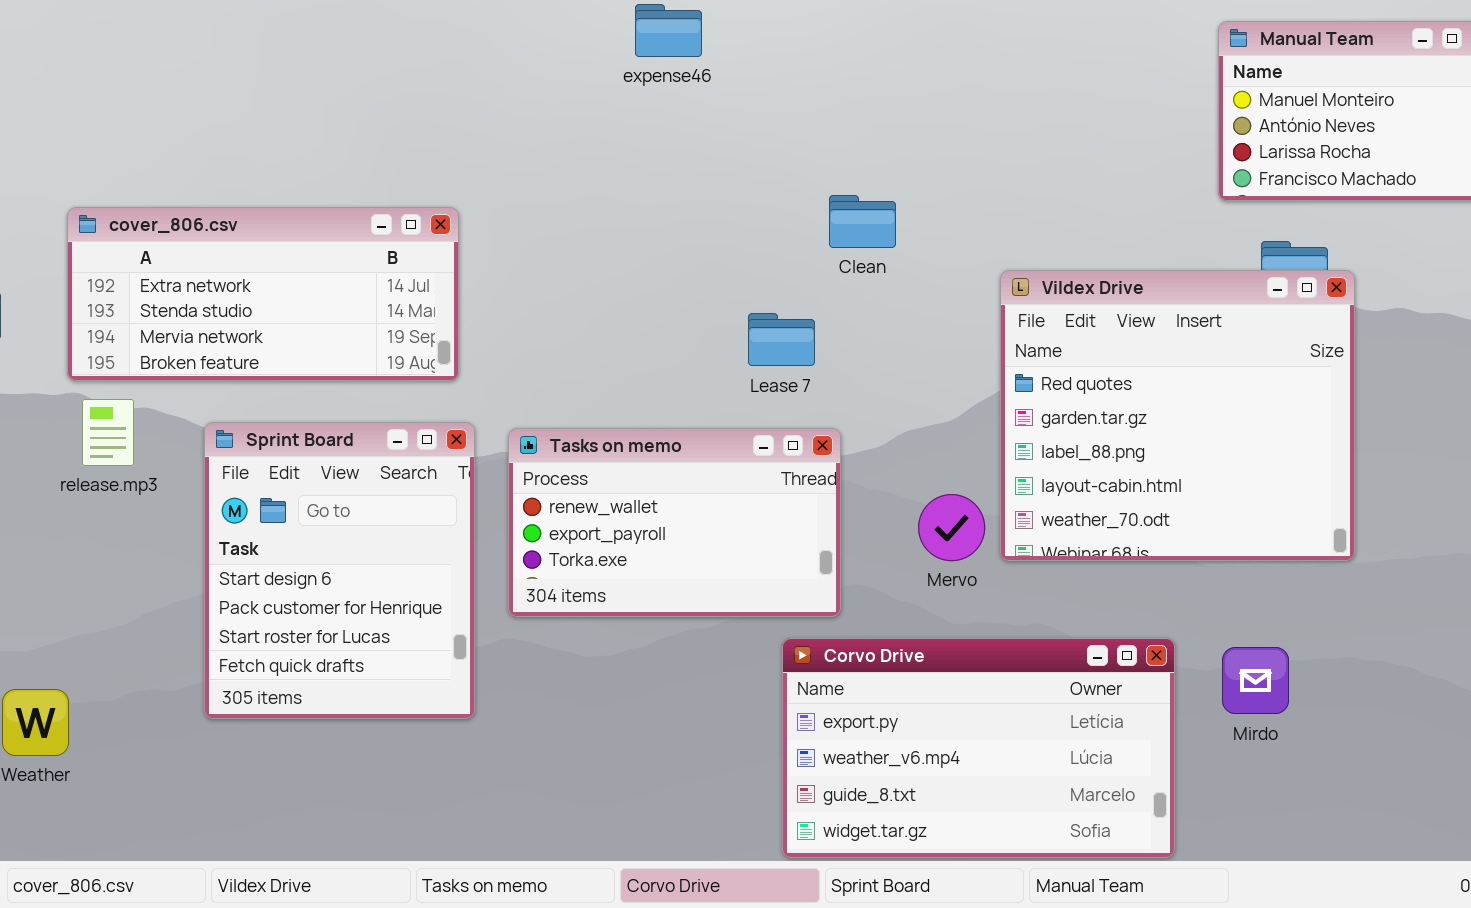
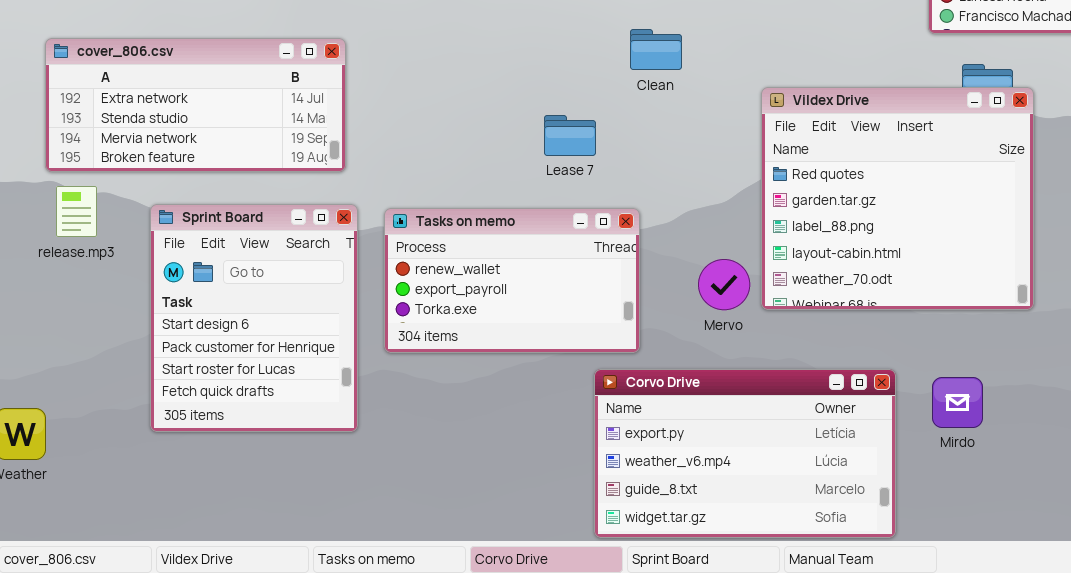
Lease 7: [748,313,815,366] -> [544,115,596,156], moved

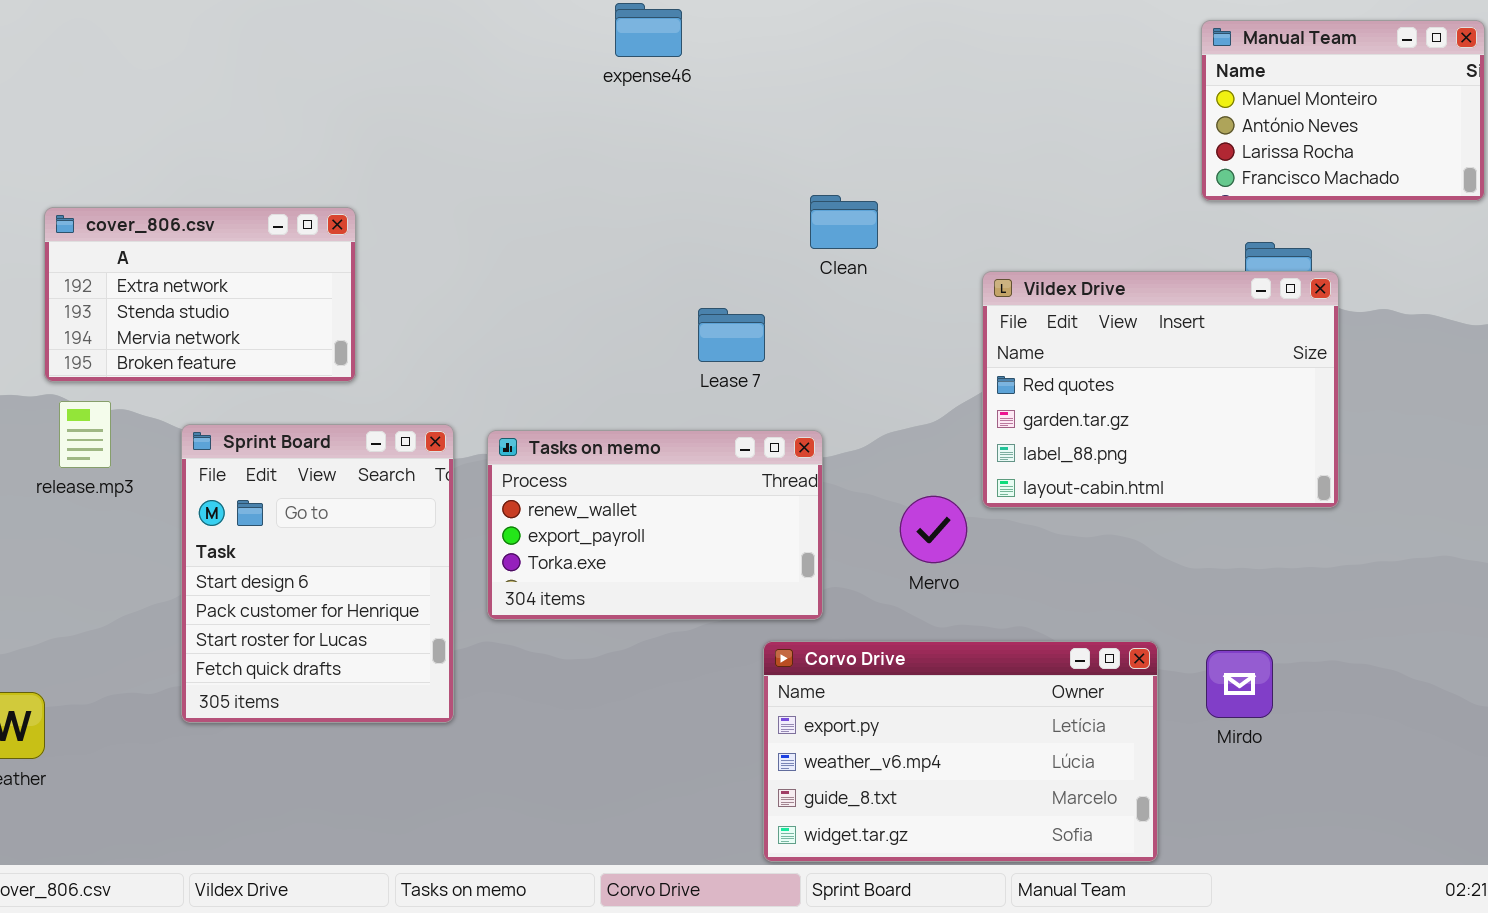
cover_806.csv: [45,38,346,172] -> [44,207,356,382], resized
Vildex Drive: [761,87,1034,310] -> [982,271,1339,508], resized

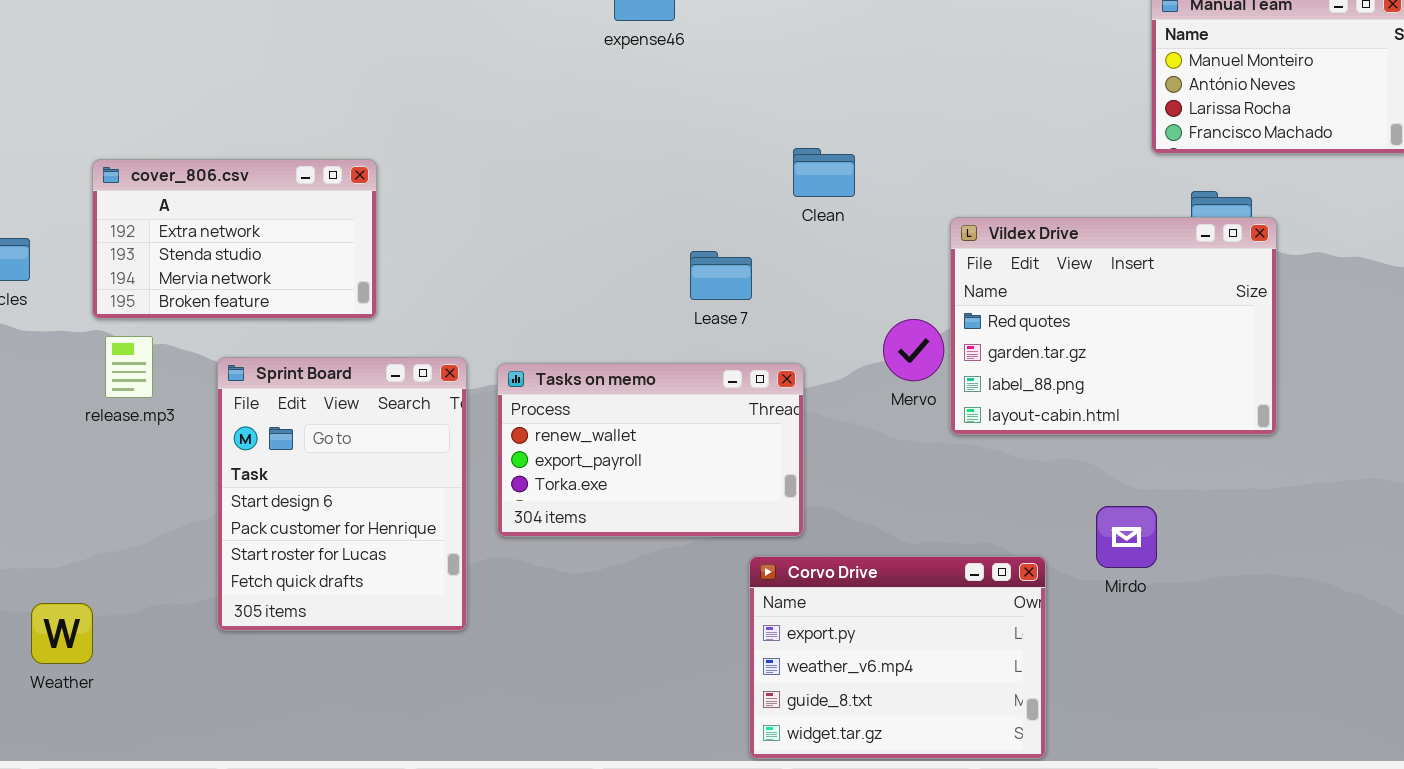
Mervo: [900,496,967,563] -> [883,319,944,381], moved
Corvo Drive: [763,641,1158,862] -> [749,556,1046,759], resized
Mirdo: [1206,650,1273,718] -> [1096,506,1157,568], moved

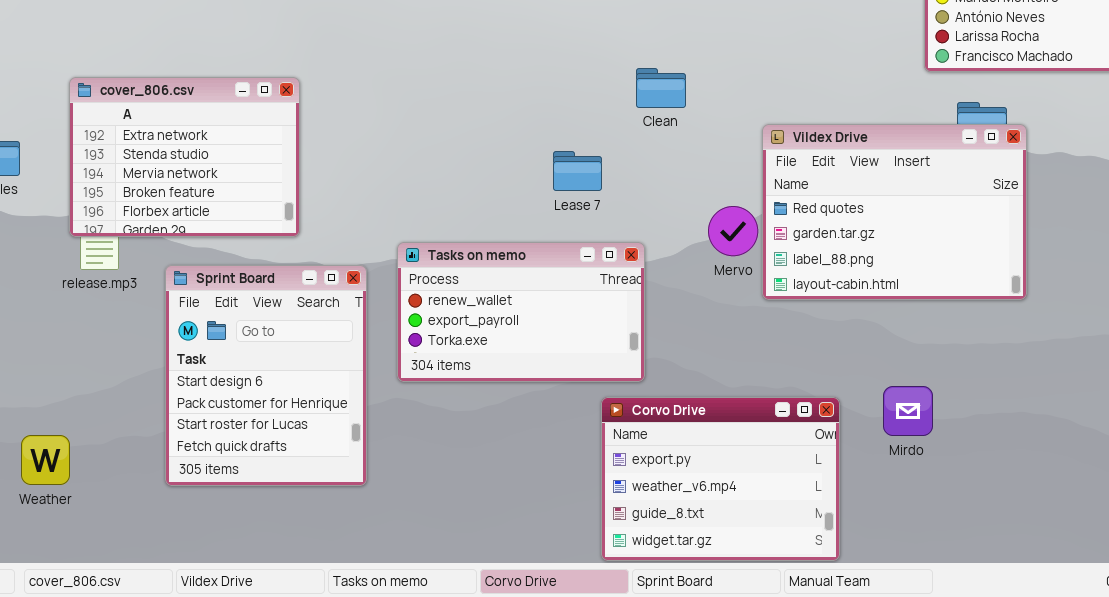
cover_806.csv: [92,159,377,319] -> [69,77,300,237], resized
Sprint Board: [217,357,467,631] -> [165,265,367,486], moved
Mirdo: [1096,506,1157,568] -> [883,386,933,436], moved

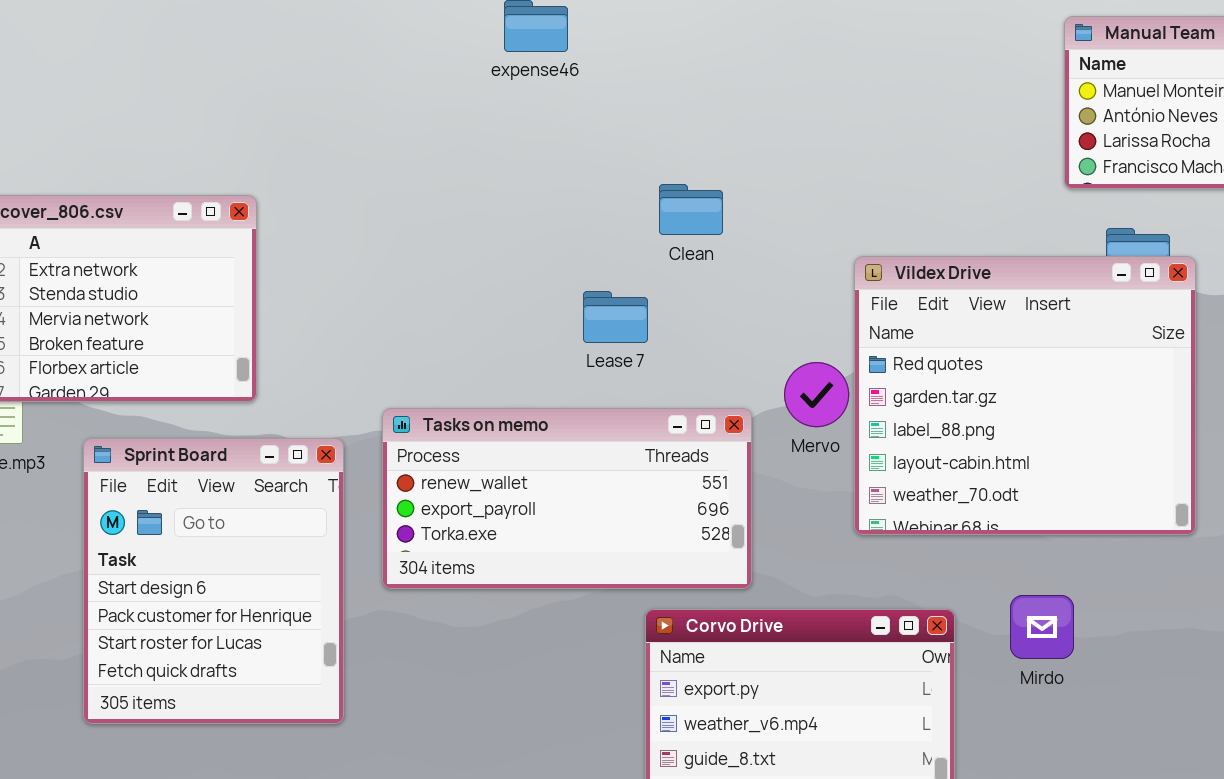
Clean: [636,68,686,108] -> [659,184,723,235], moved
Vildex Drive: [762,124,1027,300] -> [854,256,1196,535], resized
Tasks on memo: [397,242,645,382] -> [382,408,752,589], resized

